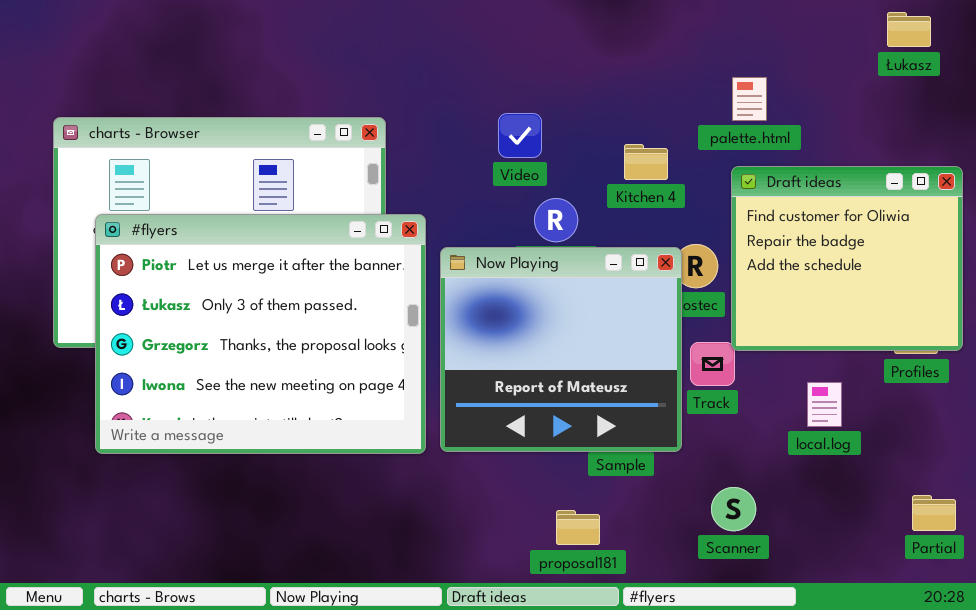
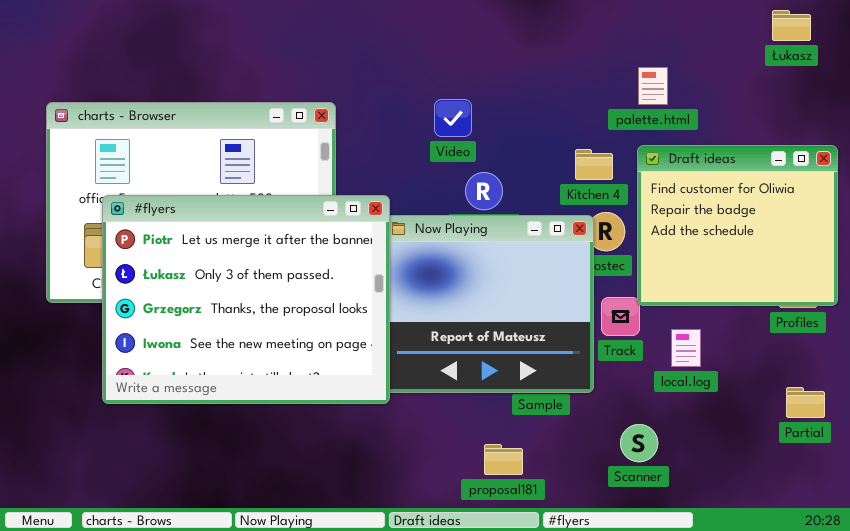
Kitchen 4: [624,144,668,180] -> [575,149,613,180], moved
#flyers: [95,214,426,454] -> [102,195,390,404], moved
local.log: [807,382,842,427] -> [671,329,701,367], moved
Partial: [912,495,956,531] -> [786,387,825,418], moved

